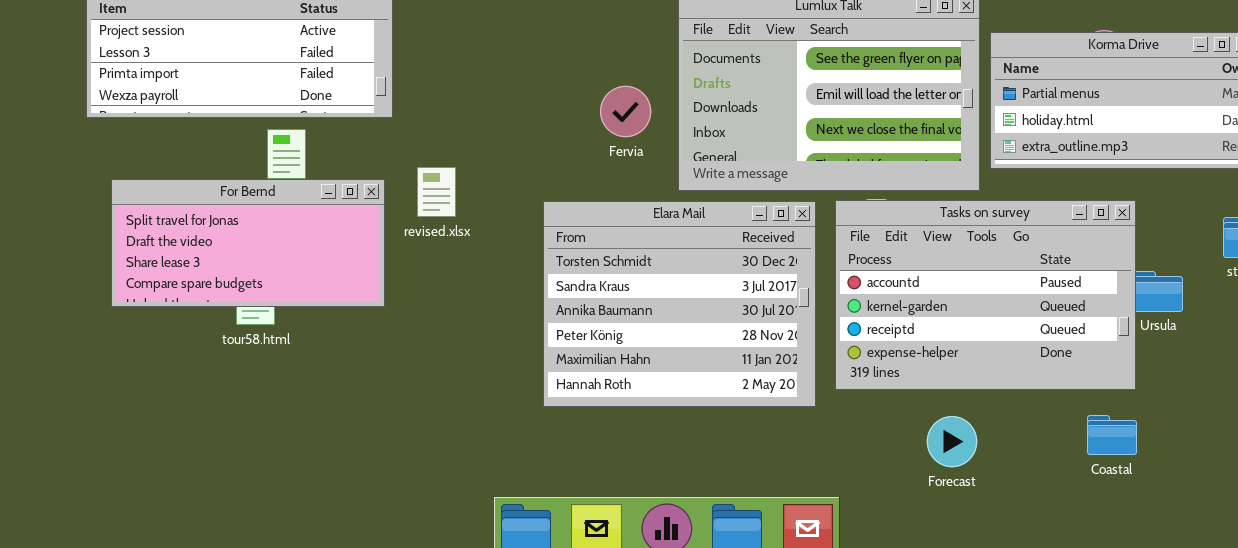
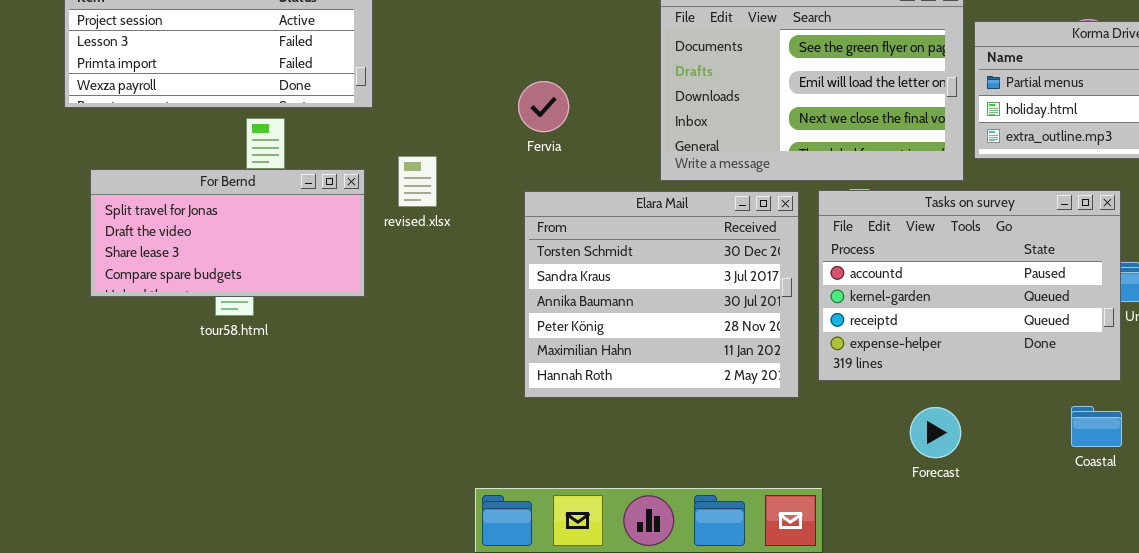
Fervia: [600,86,651,137] -> [518,81,569,132], moved

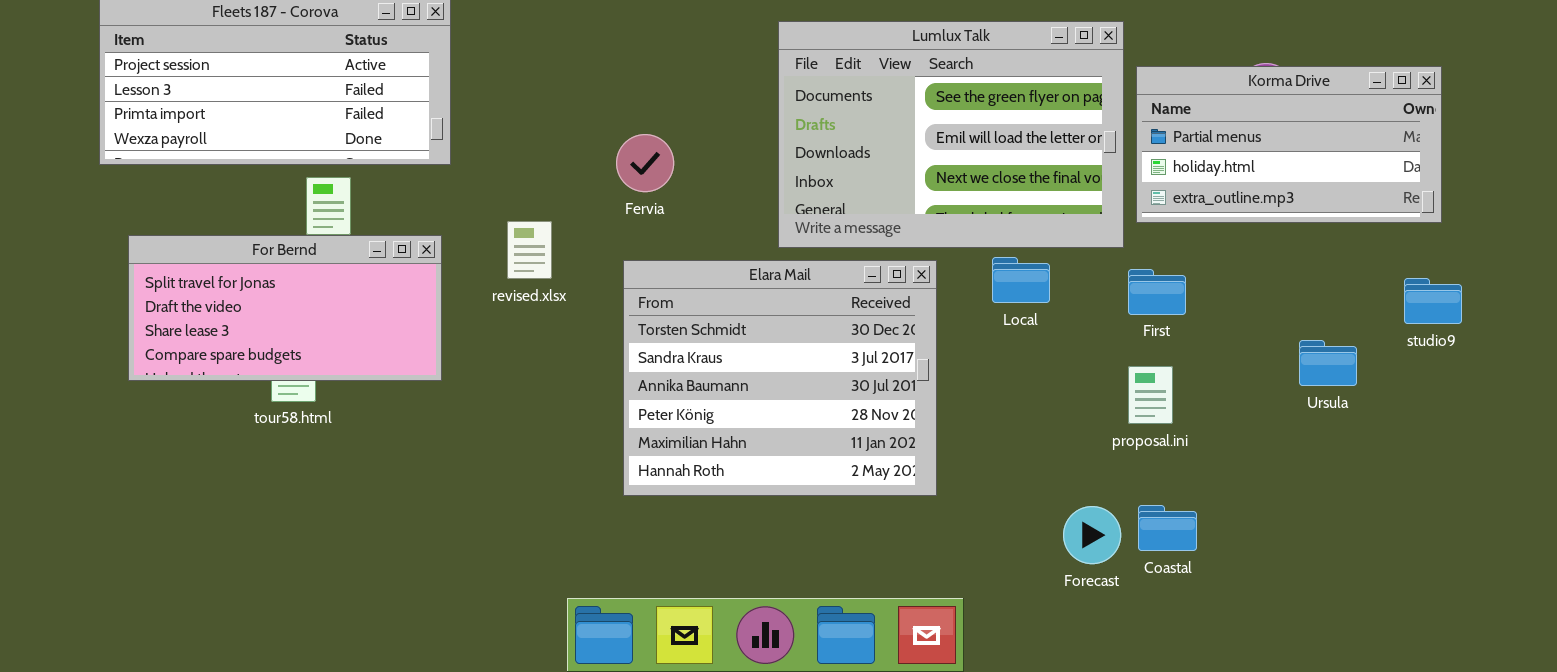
revised.xlsx: [398,156,437,207] -> [507,221,552,279], moved
Tasks on survey: [818,190,1121,381] -> none, closed
Coastal: [1071,406,1122,447] -> [1138,505,1197,551], moved

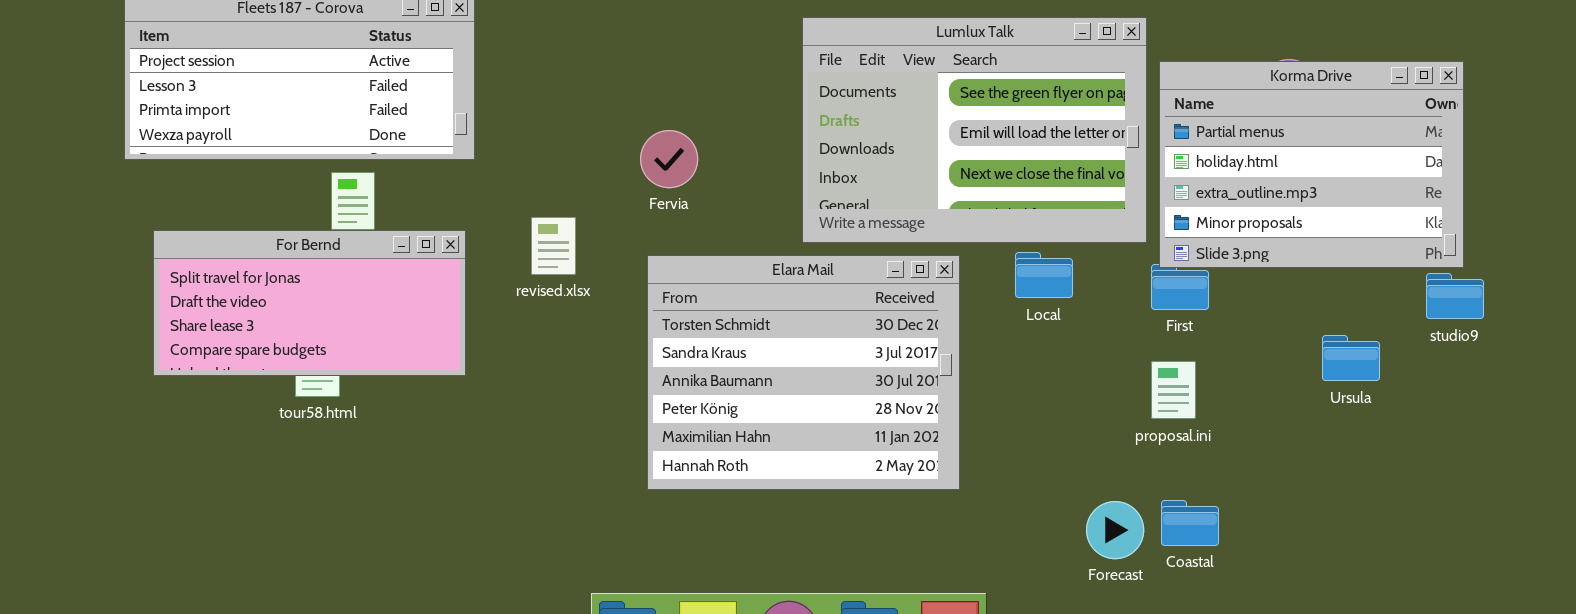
Korma Drive: [1136,66,1442,223] -> [1159,61,1464,268], resized

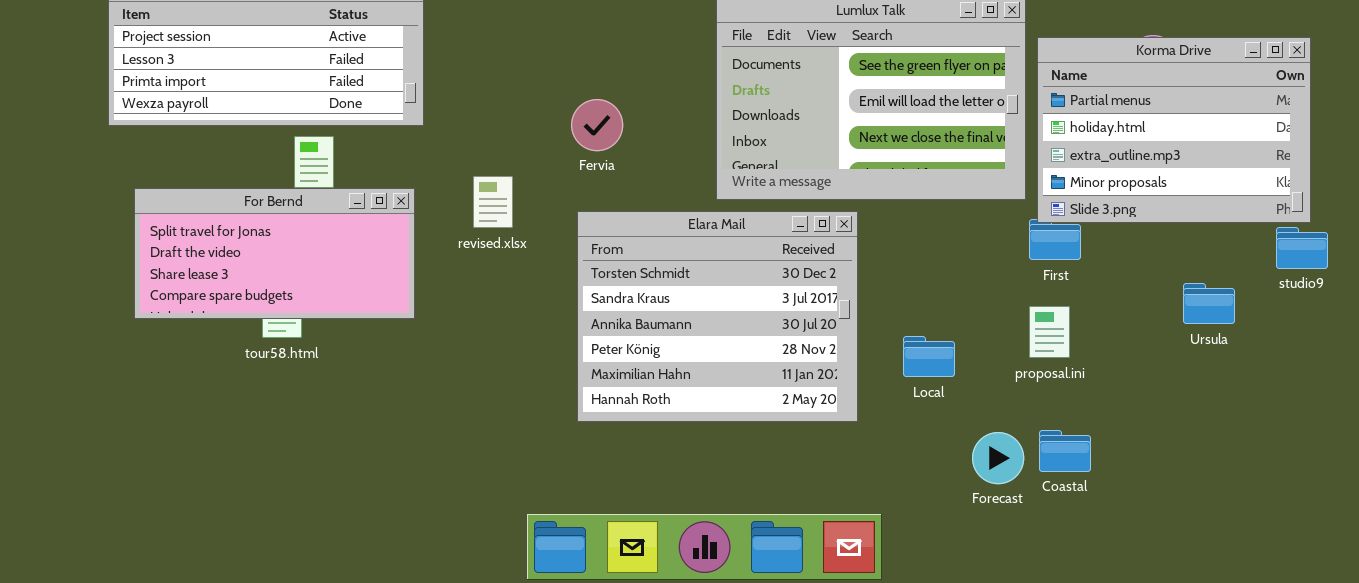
Local: [1015,252,1073,298] -> [903,336,955,377], moved

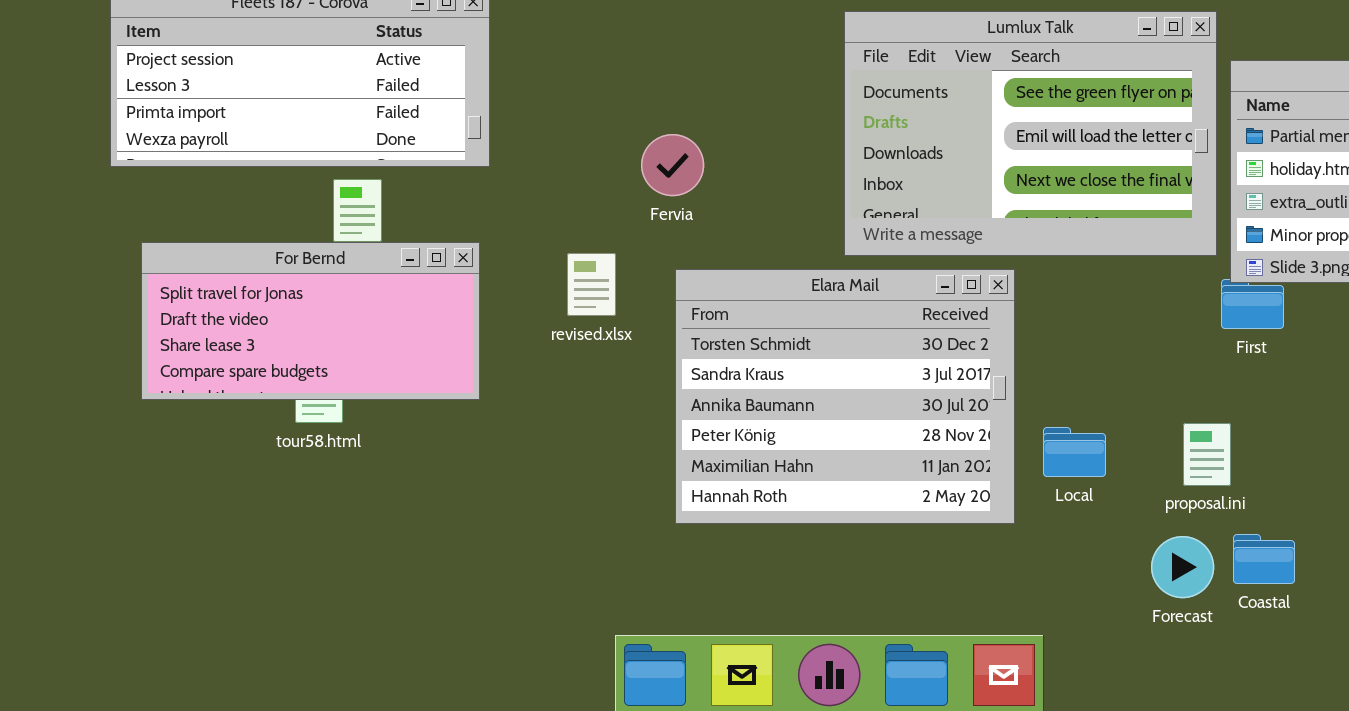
Fervia: [571,99,623,151] -> [641,134,704,196], moved
revised.xlsx: [473,176,513,228] -> [567,253,616,316], moved
proposal.ini: [1029,306,1070,358] -> [1183,423,1231,486], moved
Local: [903,336,955,377] -> [1043,427,1106,477], moved

